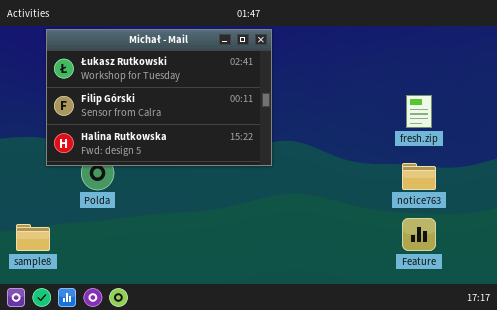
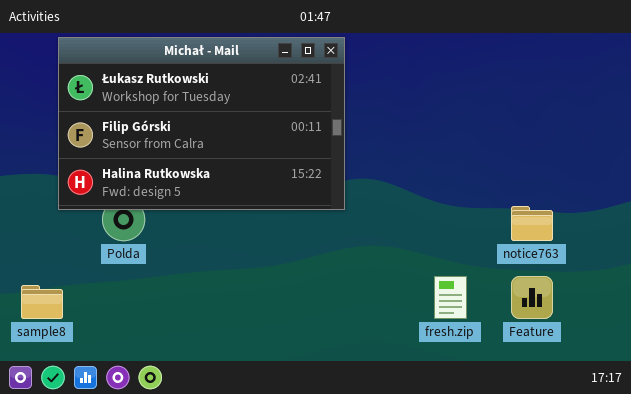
fresh.zip: [406,95,432,128] -> [434,276,467,319], moved

